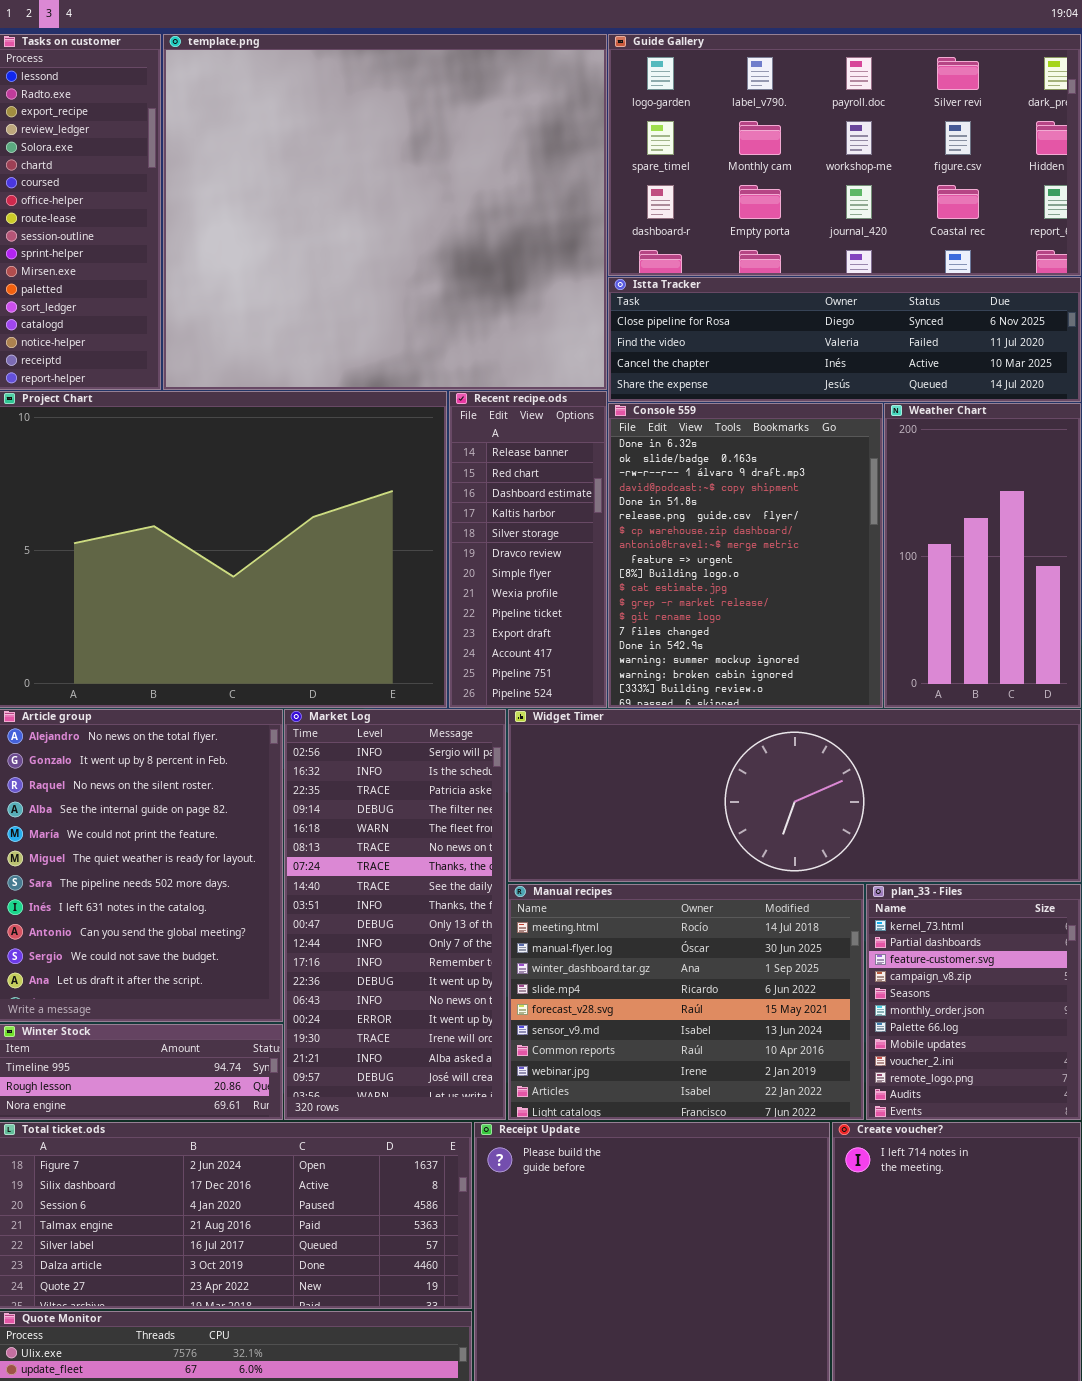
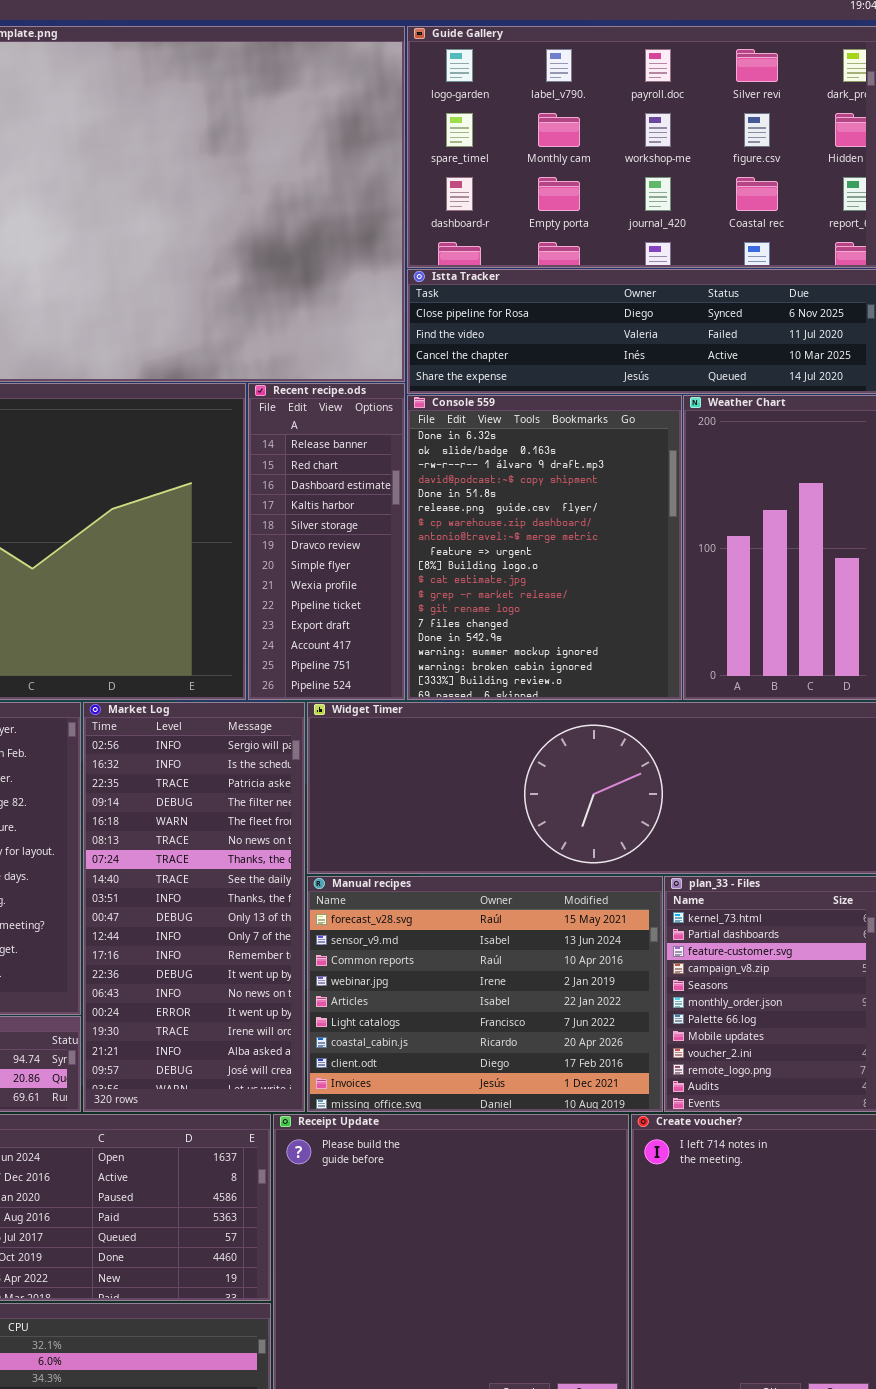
Manual recipes: [508,884,864,1120] -> [307,876,663,1112], scrolled down 4 rows

